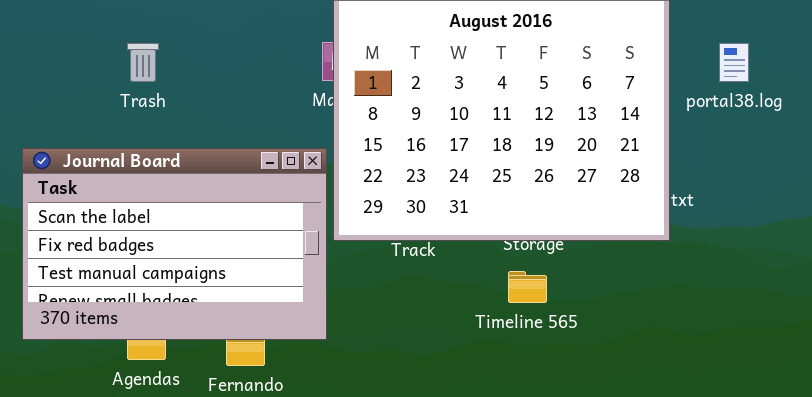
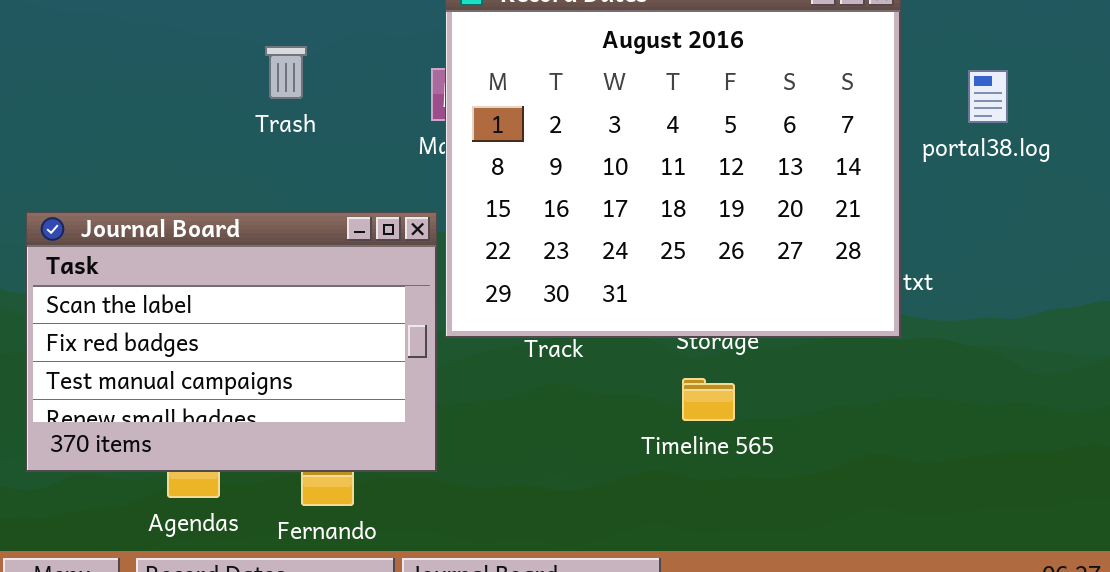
Trash: [127,43,159,82] -> [265,46,307,99], moved

